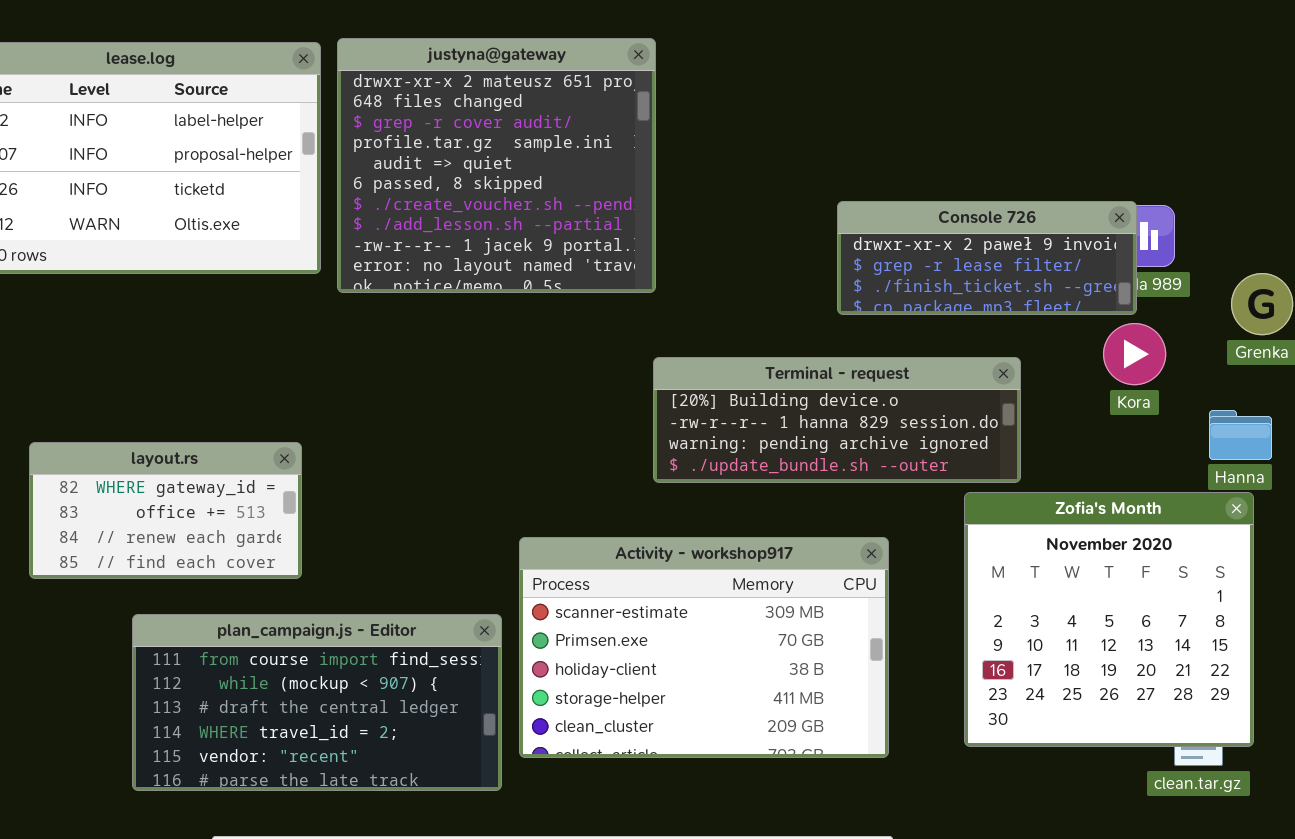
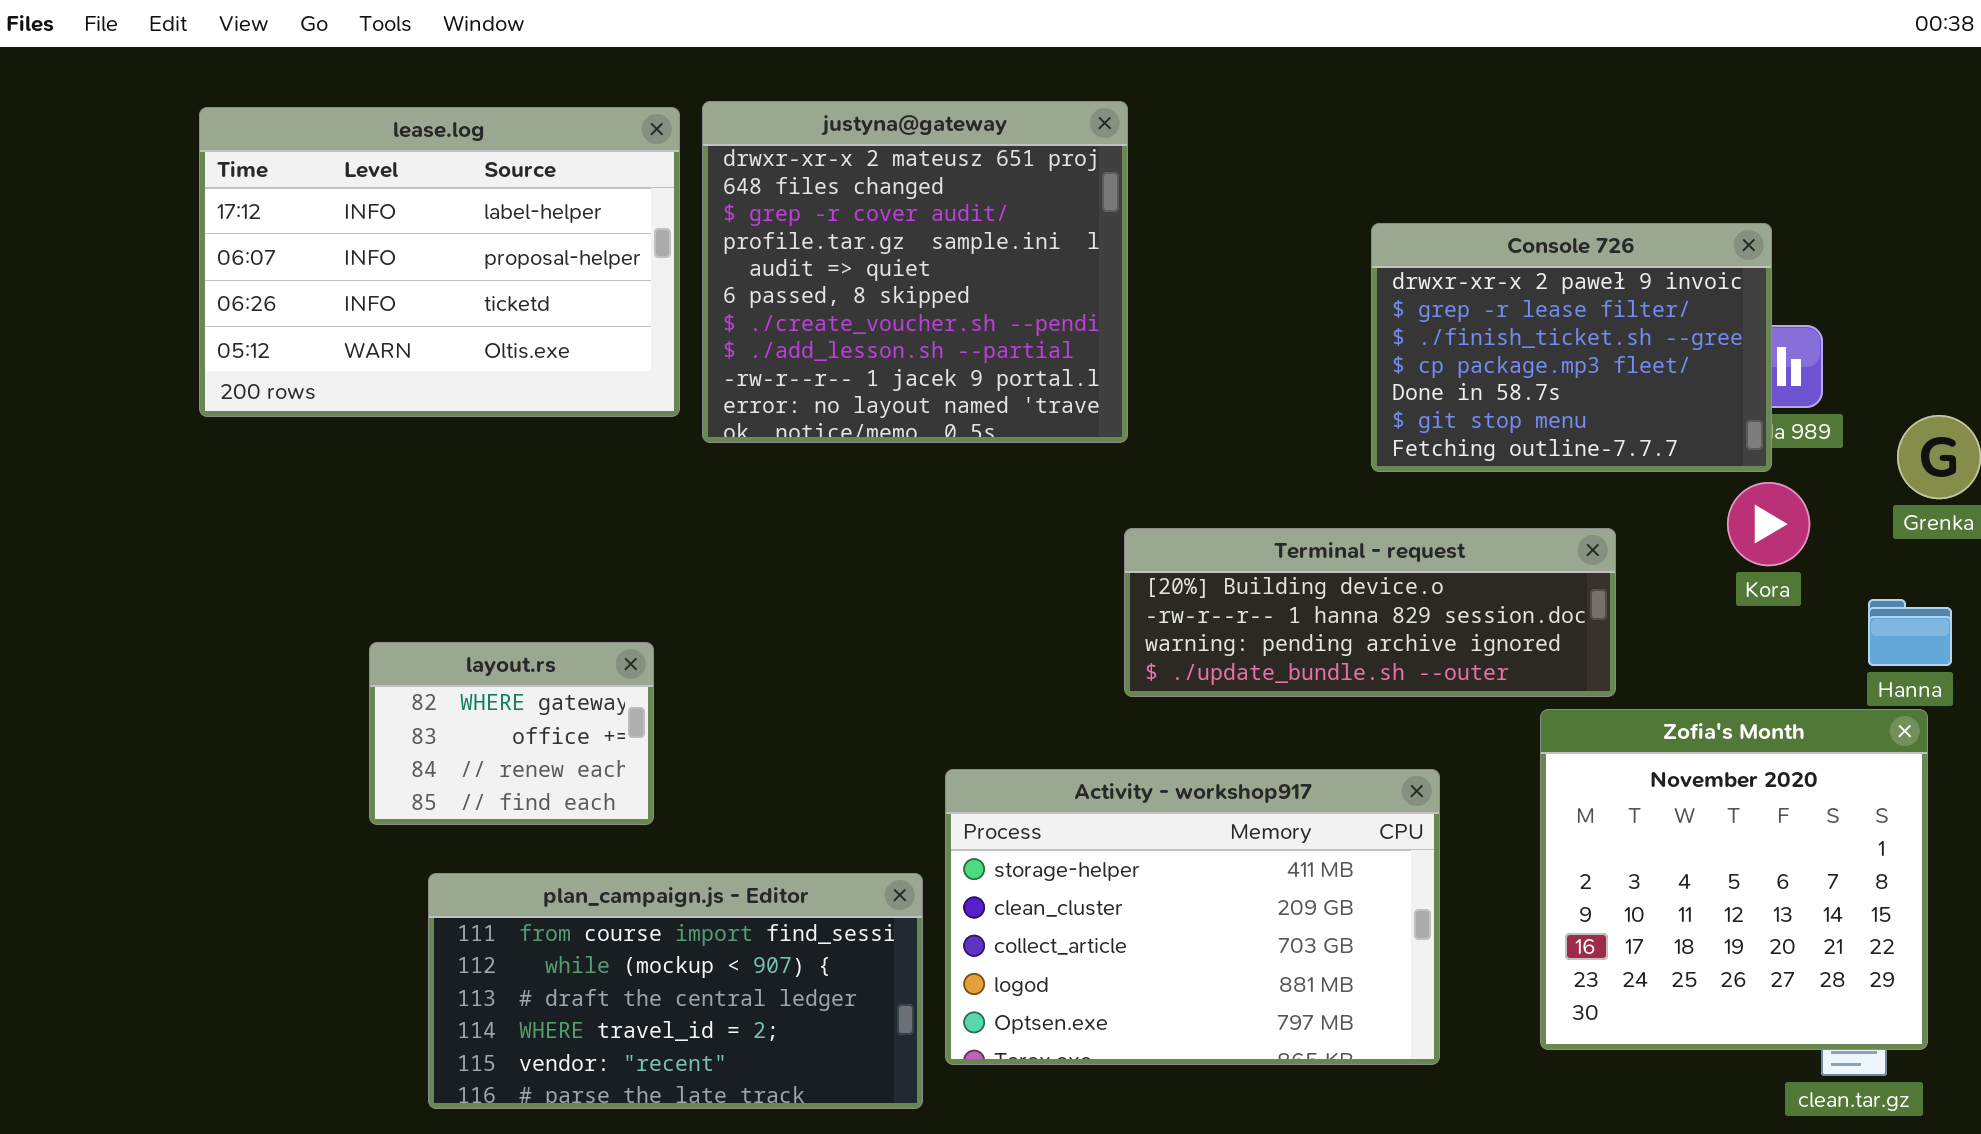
Console 726: [837,201,1137,315] -> [1371,223,1772,472], resized
layout.rs: [29,442,302,579] -> [369,642,654,825], resized
Activity - workshop917: [519,537,889,758] -> [945,769,1440,1065], scrolled down 3 rows

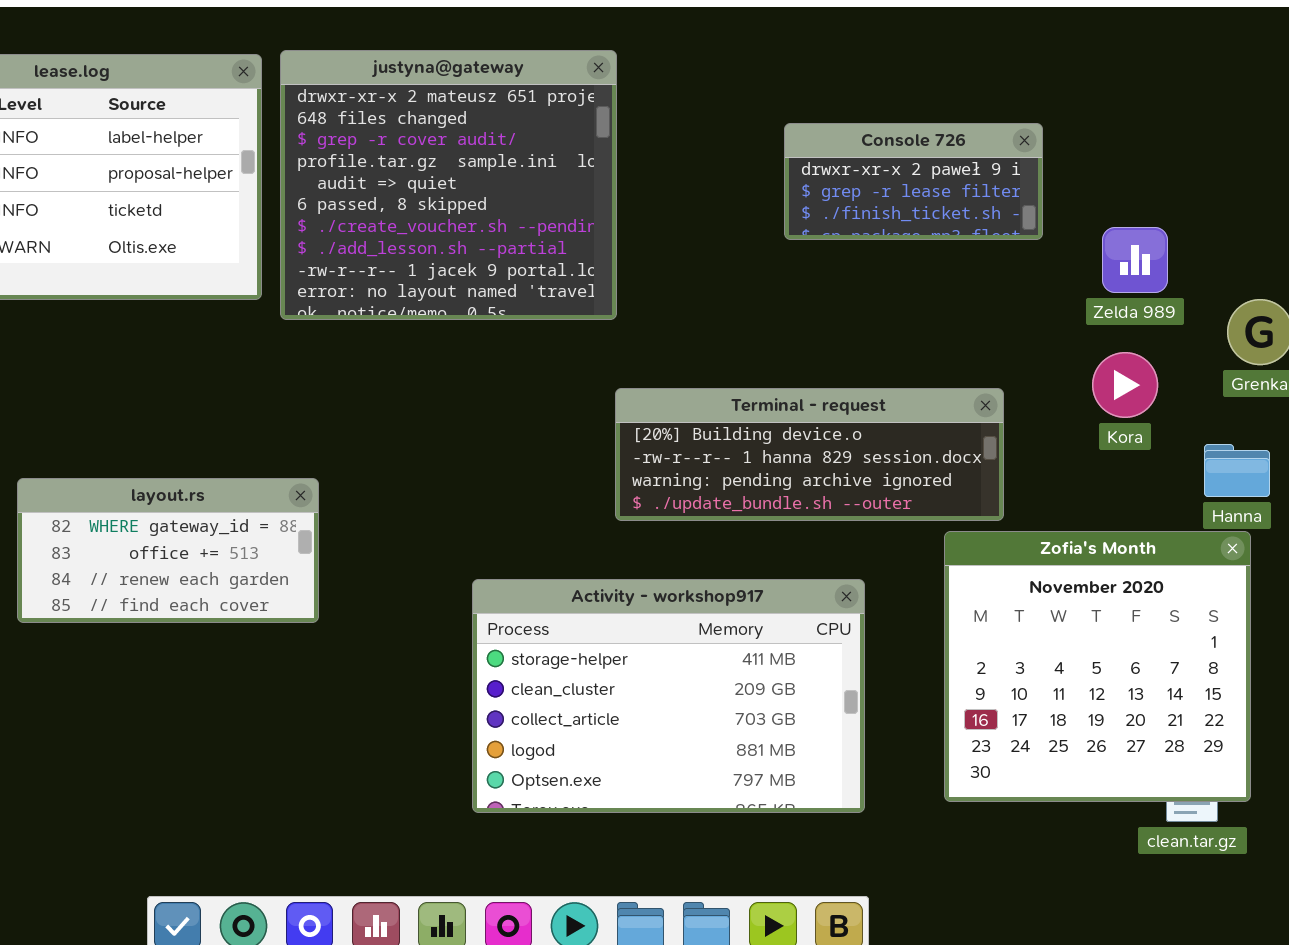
Console 726: [1371,223,1772,472] -> [784,123,1043,240], moved, resized
layout.rs: [369,642,654,825] -> [17,478,319,623], resized
plan_campaign.js - Editor: [428,873,923,1109] -> none, closed

